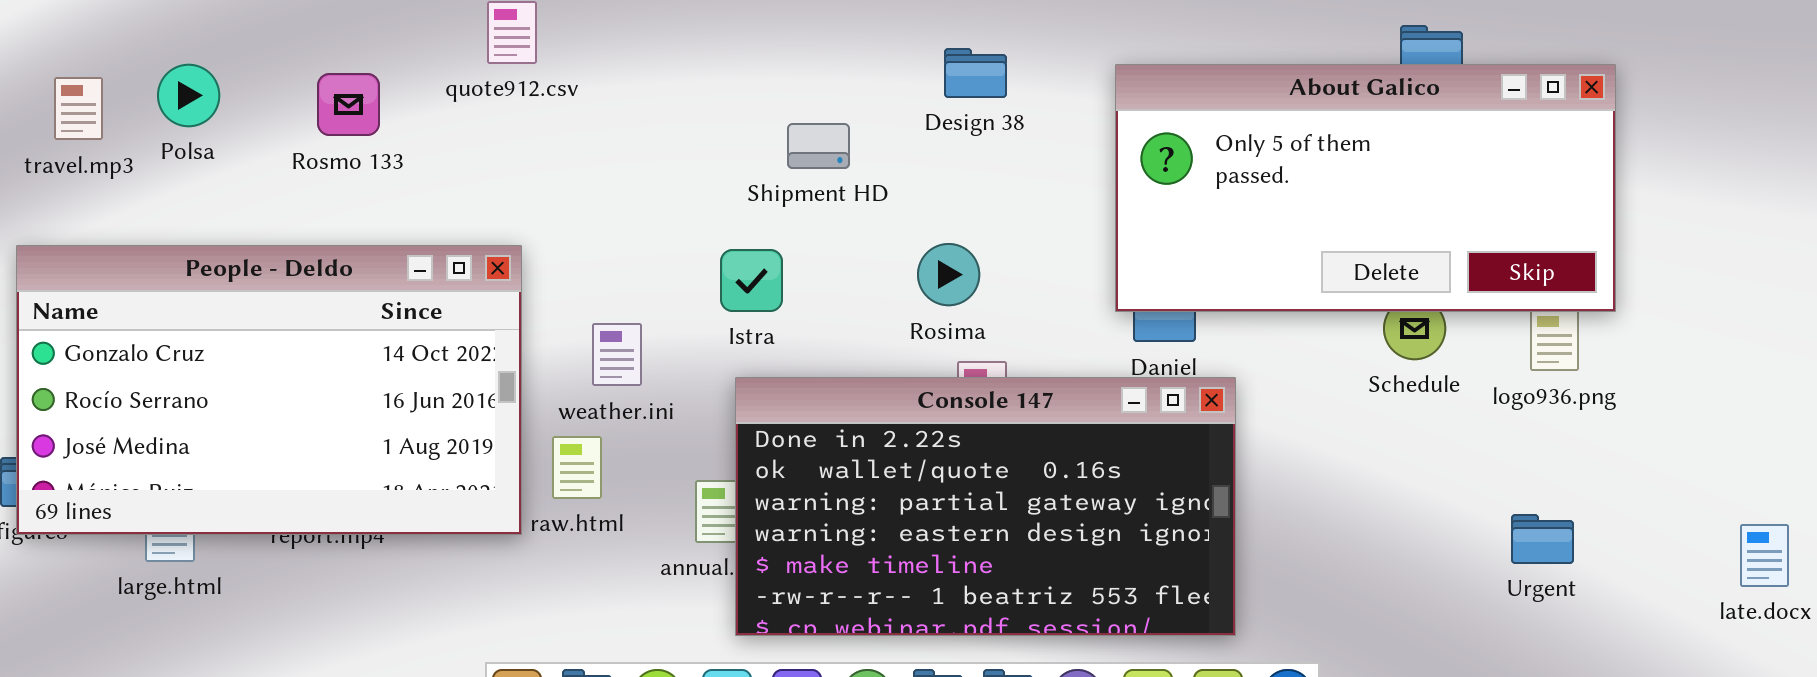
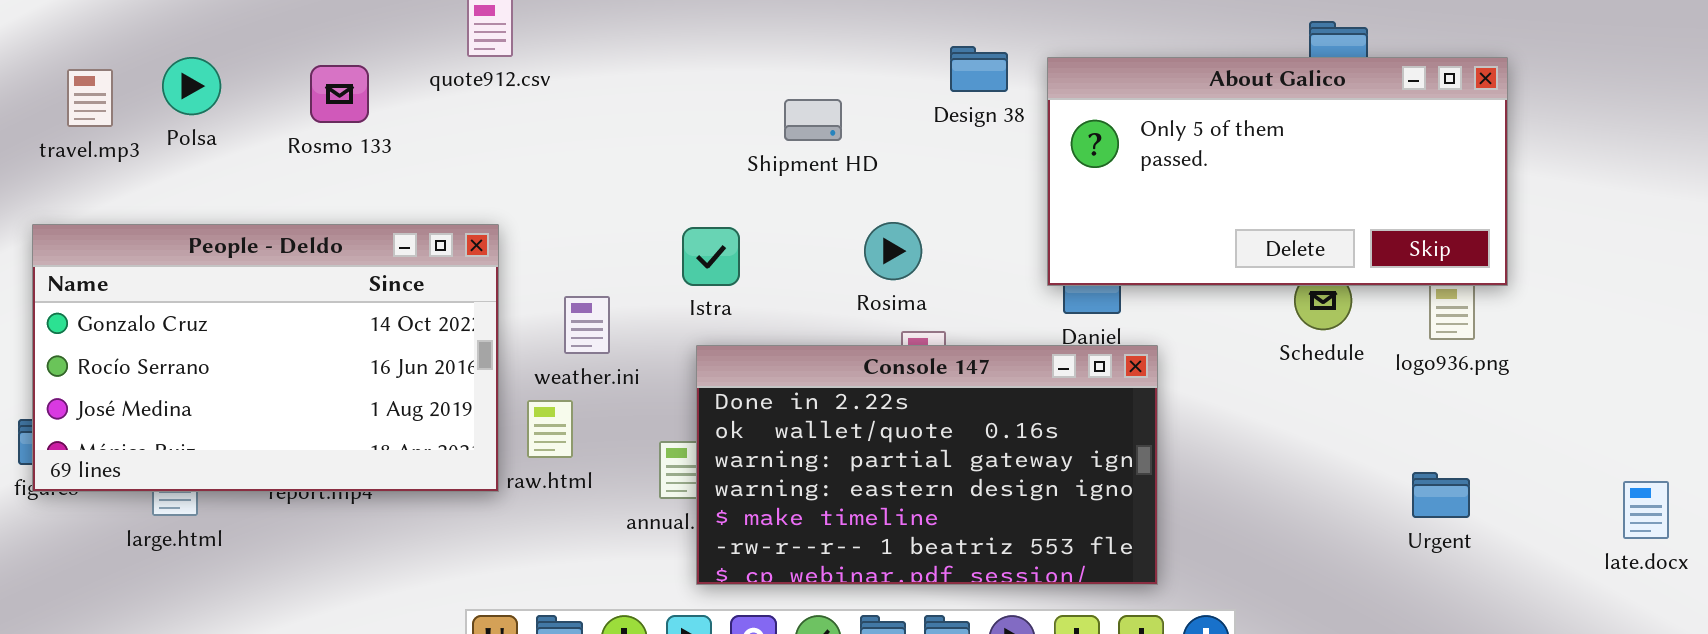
Design 38: [944,48,1007,98] -> [950,46,1008,92], moved
Shipment HD: [787,123,850,169] -> [784,99,842,141], moved

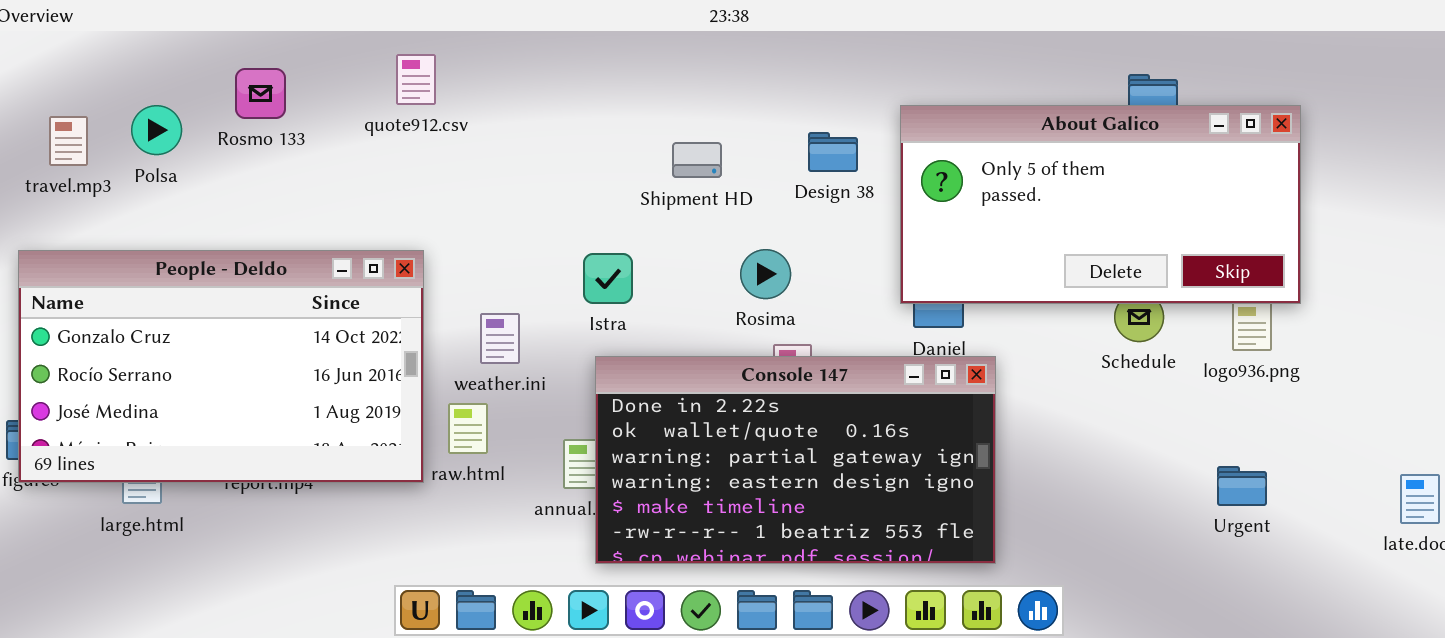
Design 38: [950,46,1008,92] -> [808,132,858,172], moved
Rosmo 133: [310,65,369,123] -> [235,68,286,119], moved

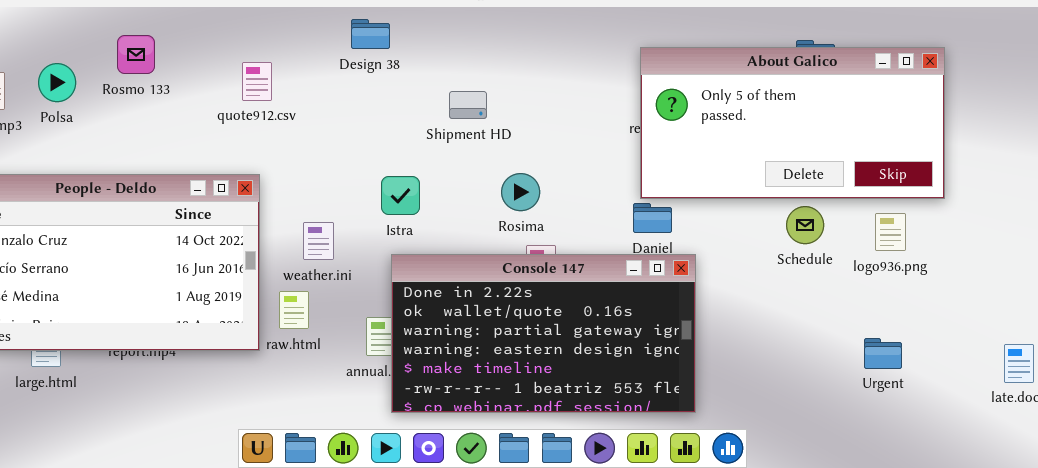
quote912.csv: [396,54,436,105] -> [242,62,272,101], moved
About Galico: [900,105,1301,304] -> [640,47,945,199], moved
Design 38: [808,132,858,172] -> [351,19,390,49], moved

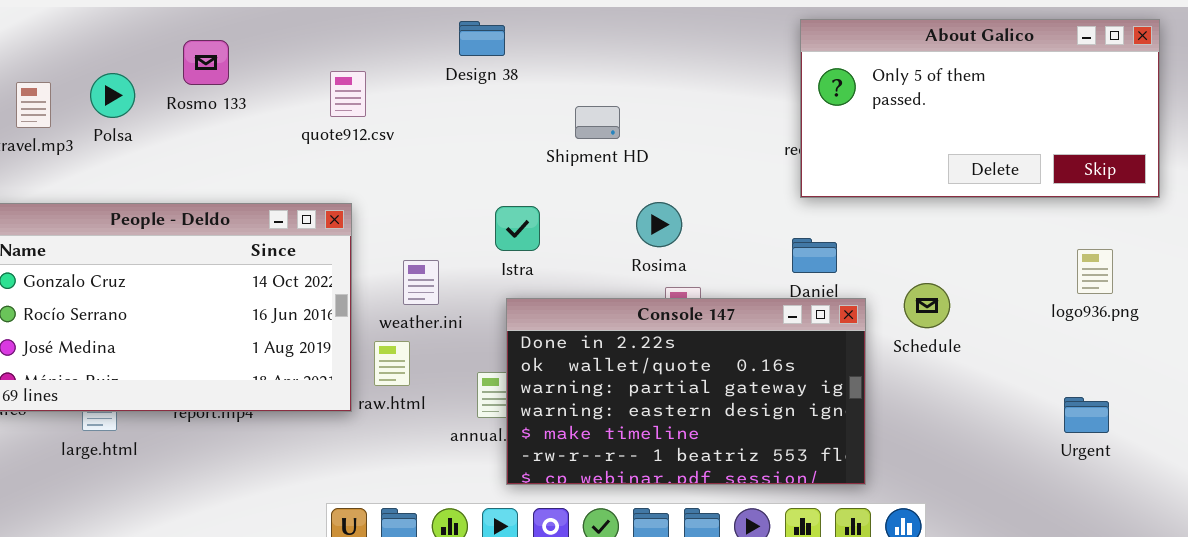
About Galico: [640,47,945,199] -> [800,19,1160,198], moved
Schedule: [786,206,824,244] -> [904,283,950,328], moved

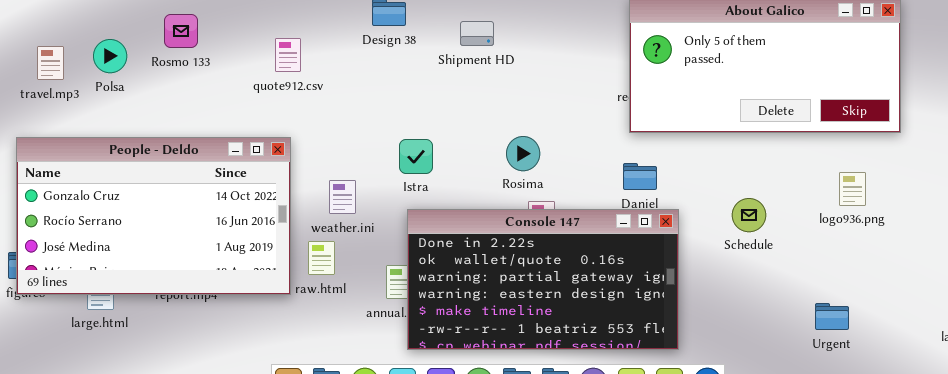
Shipment HD: [575,106,620,139] -> [460,21,494,46], moved
Schedule: [904,283,950,328] -> [732,198,766,232], moved
Urgent: [1064,397,1109,433] -> [815,303,849,330], moved

